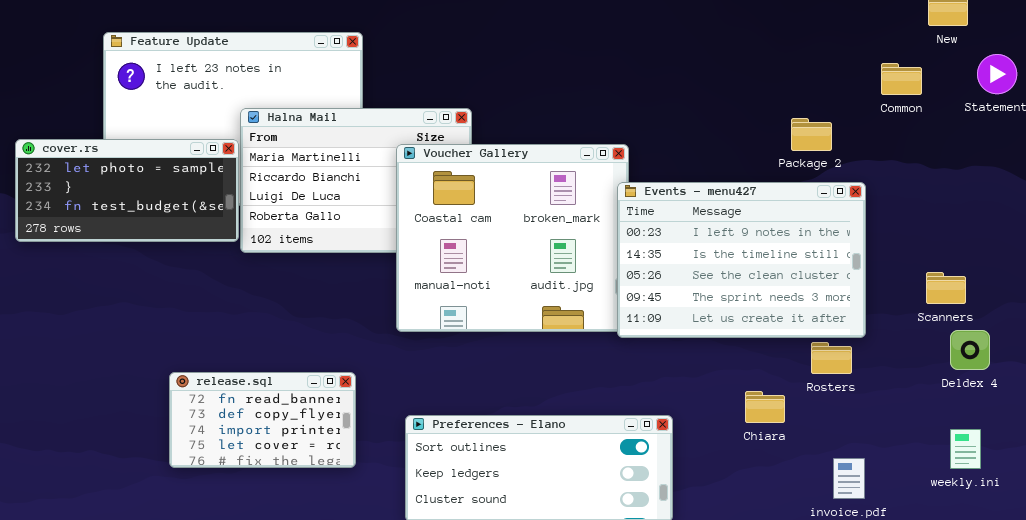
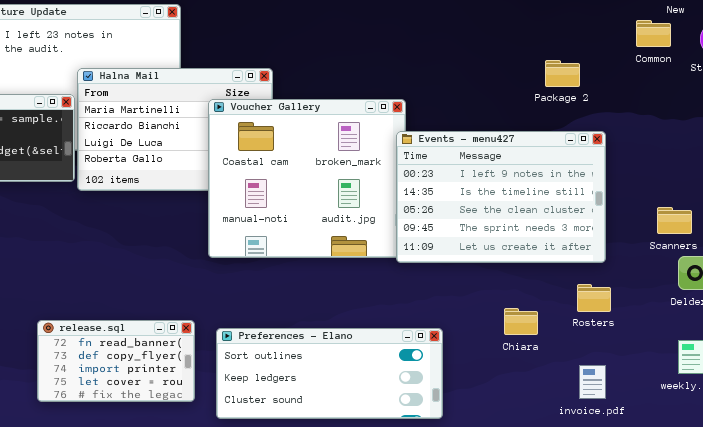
Common: [881,63,922,95] -> [636,20,671,47], moved
Package 2: [791,118,832,151] -> [545,60,580,87], moved
Rosters: [811,342,852,374] -> [577,284,611,312], moved
release.sql: [169,372,356,468] -> [37,320,195,402], moved

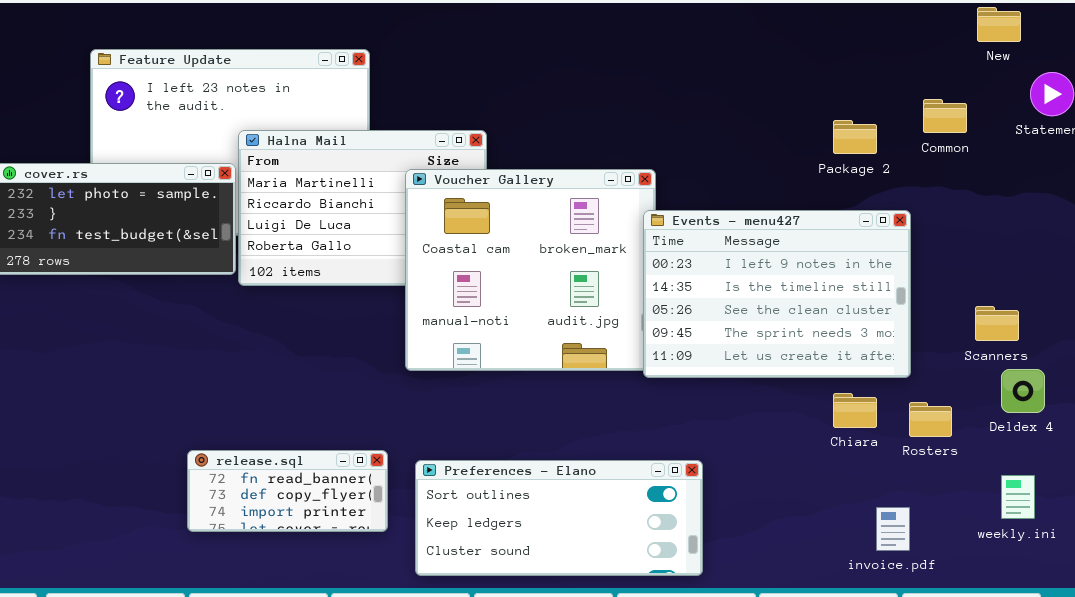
Common: [636,20,671,47] -> [923,99,967,133], moved
Rosters: [577,284,611,312] -> [909,402,952,437], moved
Chiara: [504,308,538,335] -> [833,393,877,428], moved
release.sql: [37,320,195,402] -> [187,450,388,532], resized

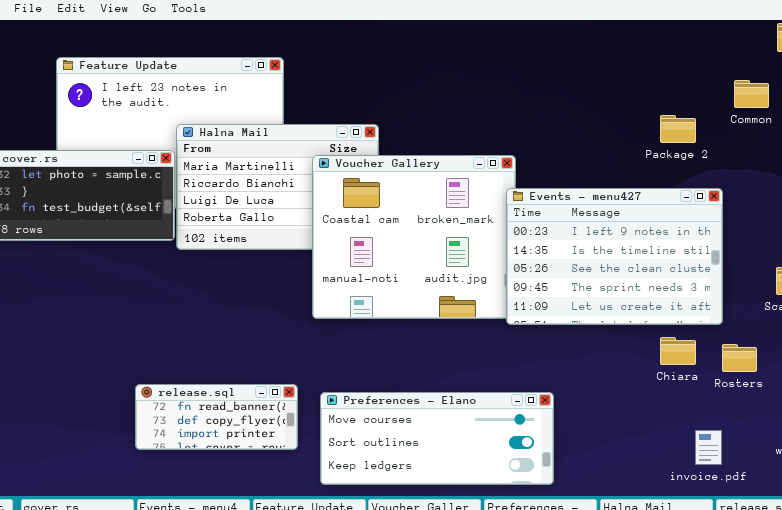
Common: [923,99,967,133] -> [734,80,769,108], moved
Preferences - Elano: [415,460,703,576] -> [320,392,554,485], scrolled up 1 row

